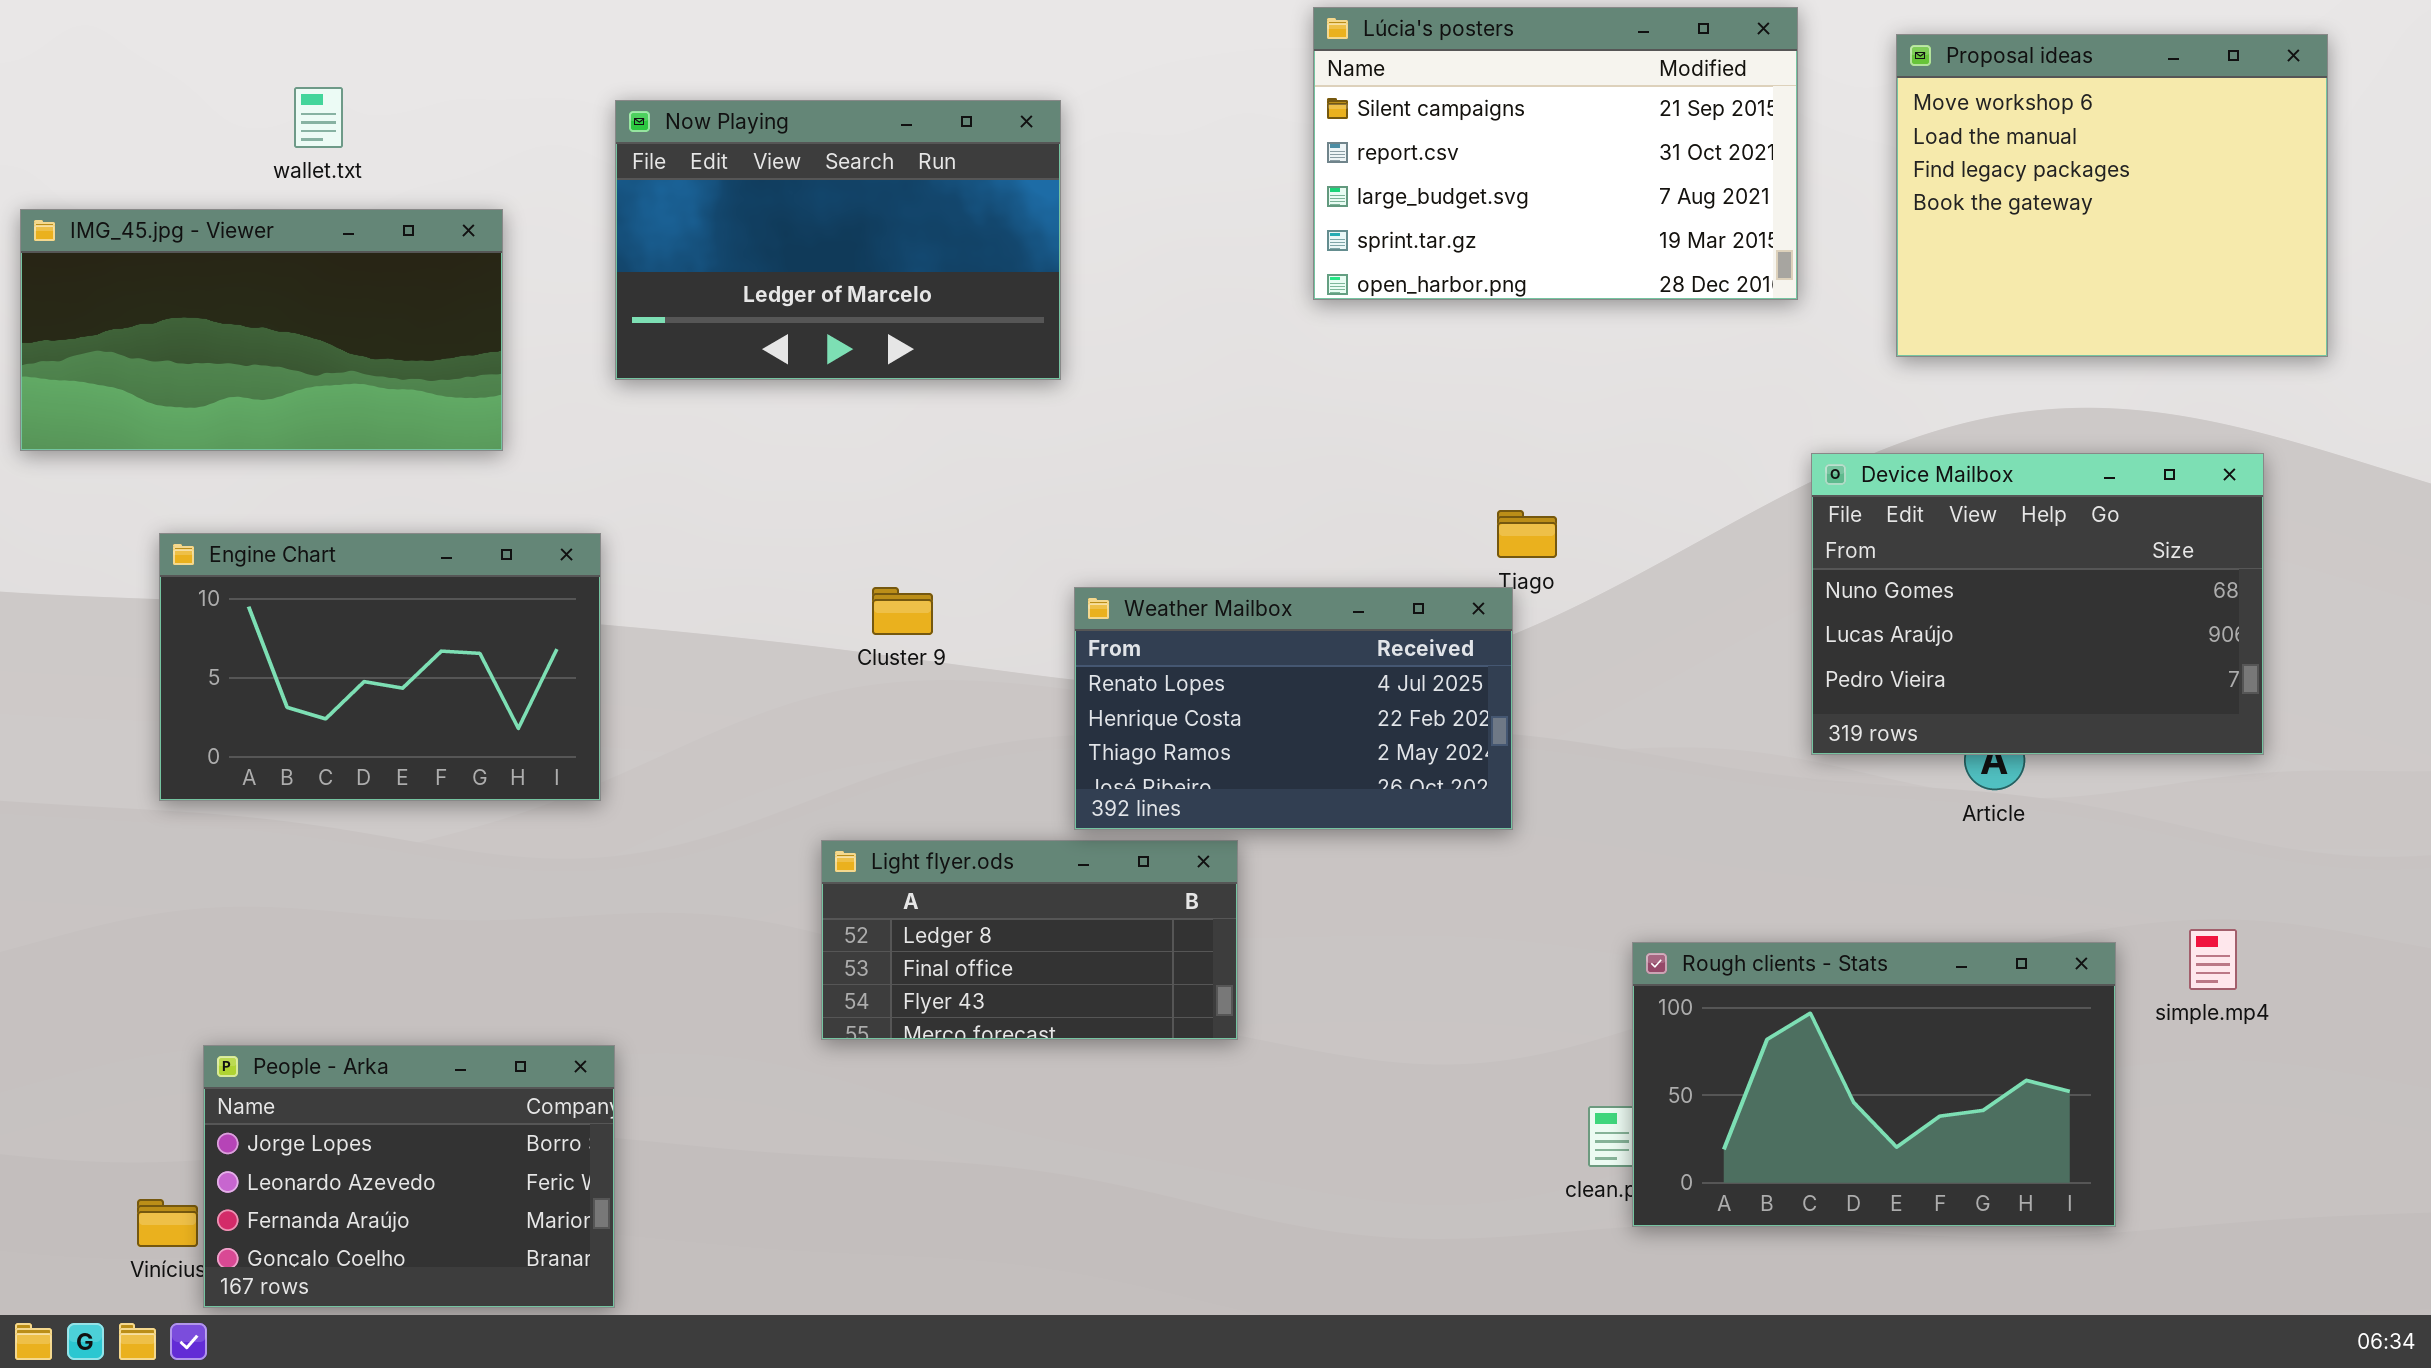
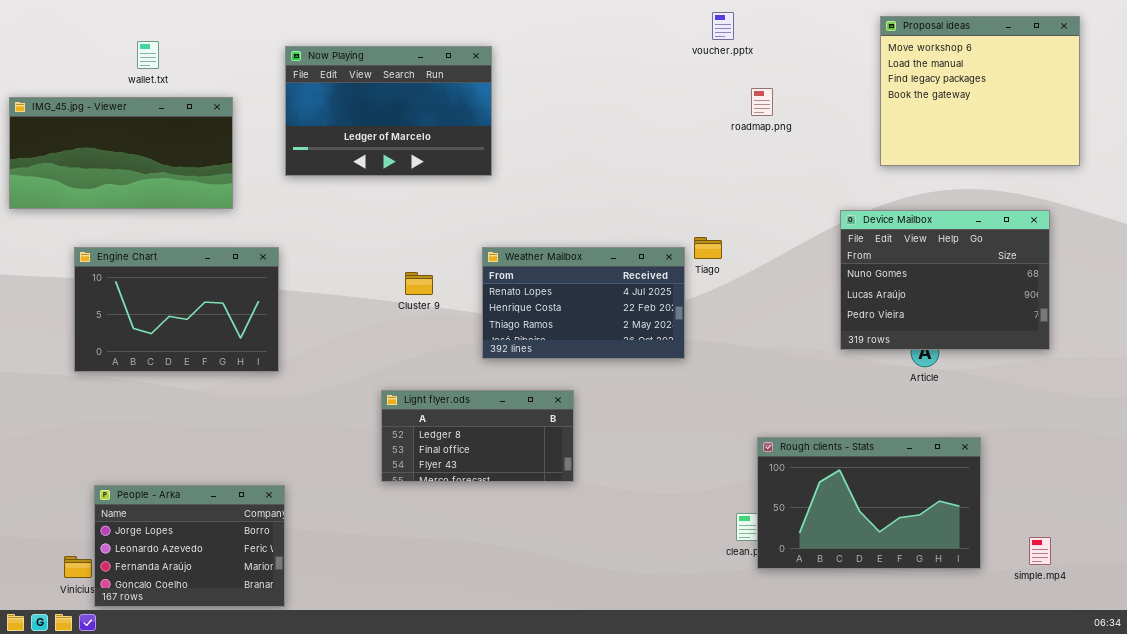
Lúcia's posters: [1313,7,1798,300] -> none, closed
Weather Mailbox: [1074,587,1513,830] -> [482,247,685,359], moved
simple.mp4: [2189,929,2237,990] -> [1029,537,1051,565], moved

